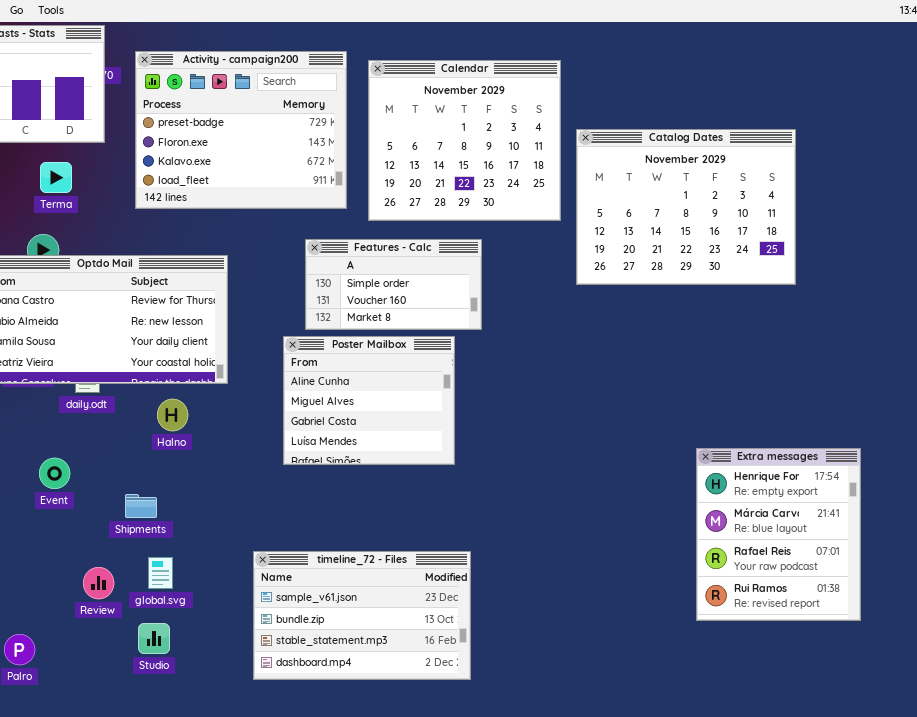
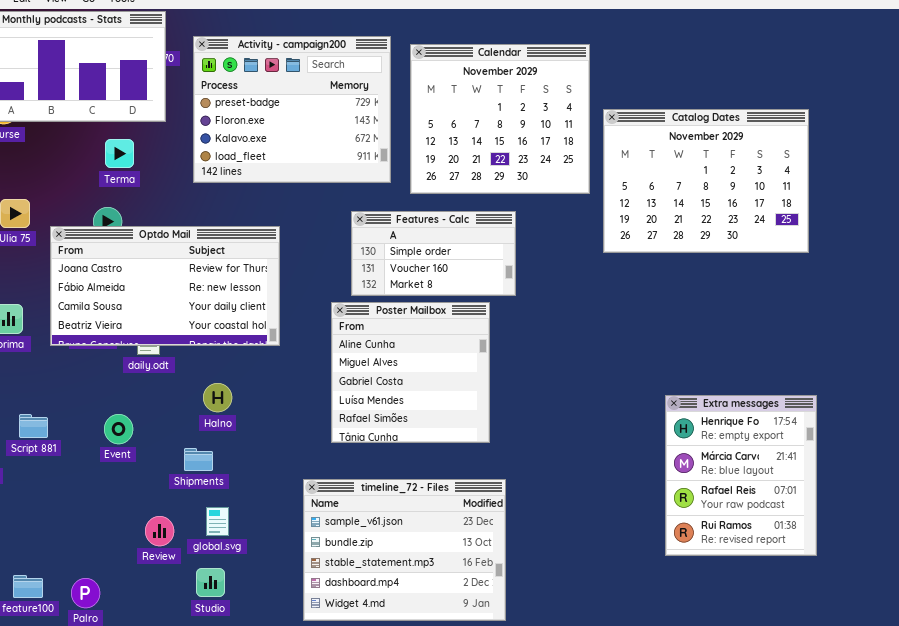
Poster Mailbox: [283,336,455,465] -> [331,302,490,443], resized
Halno: [157,399,188,431] -> [203,383,232,412], moved
Extra messages: [696,448,861,621] -> [665,395,817,556], moved
timeline_72 - Files: [253,551,471,680] -> [303,479,506,621], resized

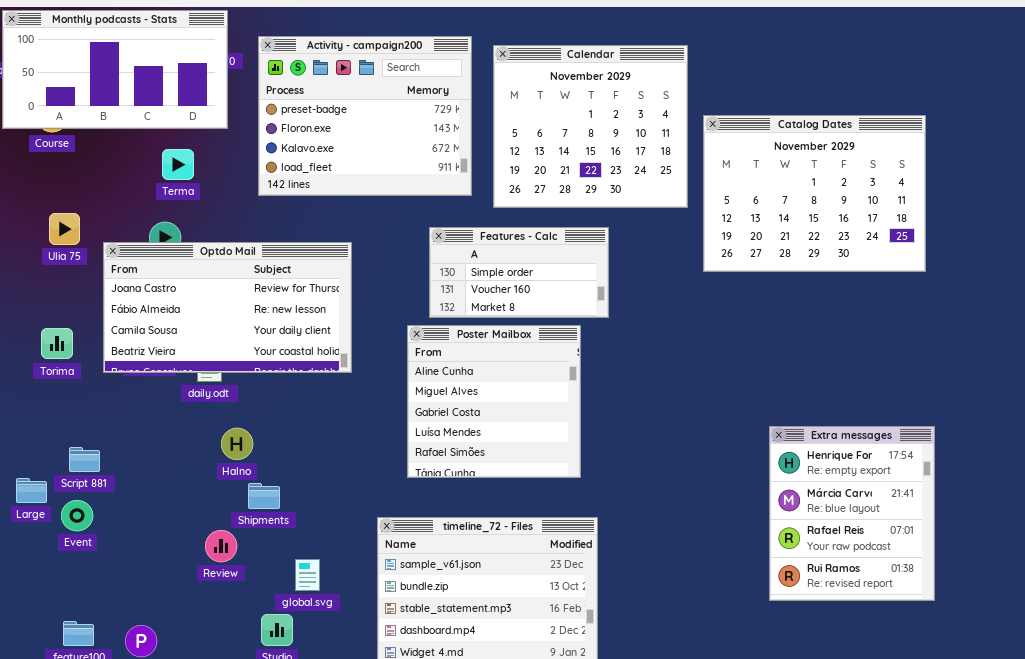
Halno: [203,383,232,412] -> [221,428,253,460], moved
Event: [104,414,133,444] -> [61,500,93,531], moved
global.svg: [206,507,229,536] -> [295,559,320,591], moved
Review: [145,516,174,546] -> [205,530,237,562], moved

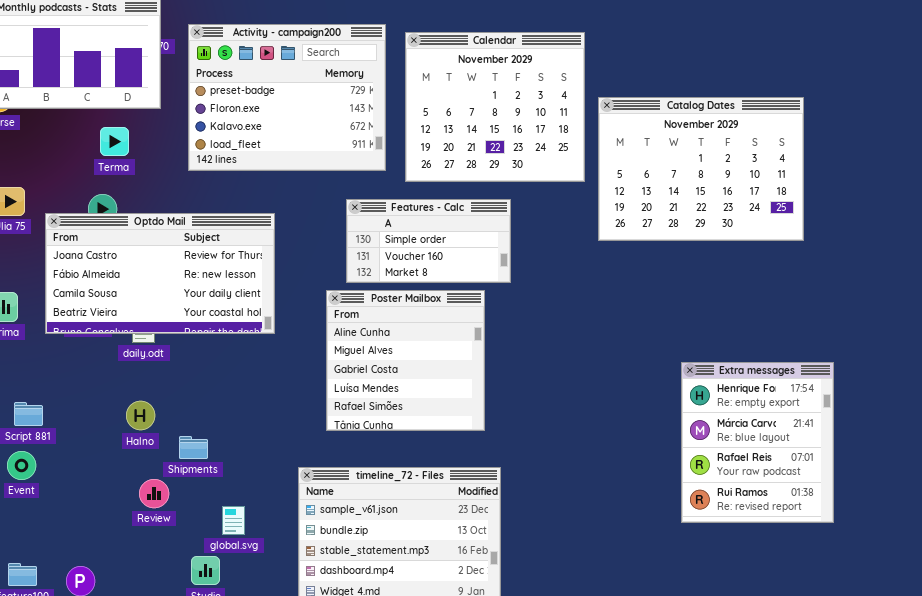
Extra messages: [769,426,935,601] -> [681,362,834,523], moved
Halno: [221,428,253,460] -> [126,401,155,430], moved

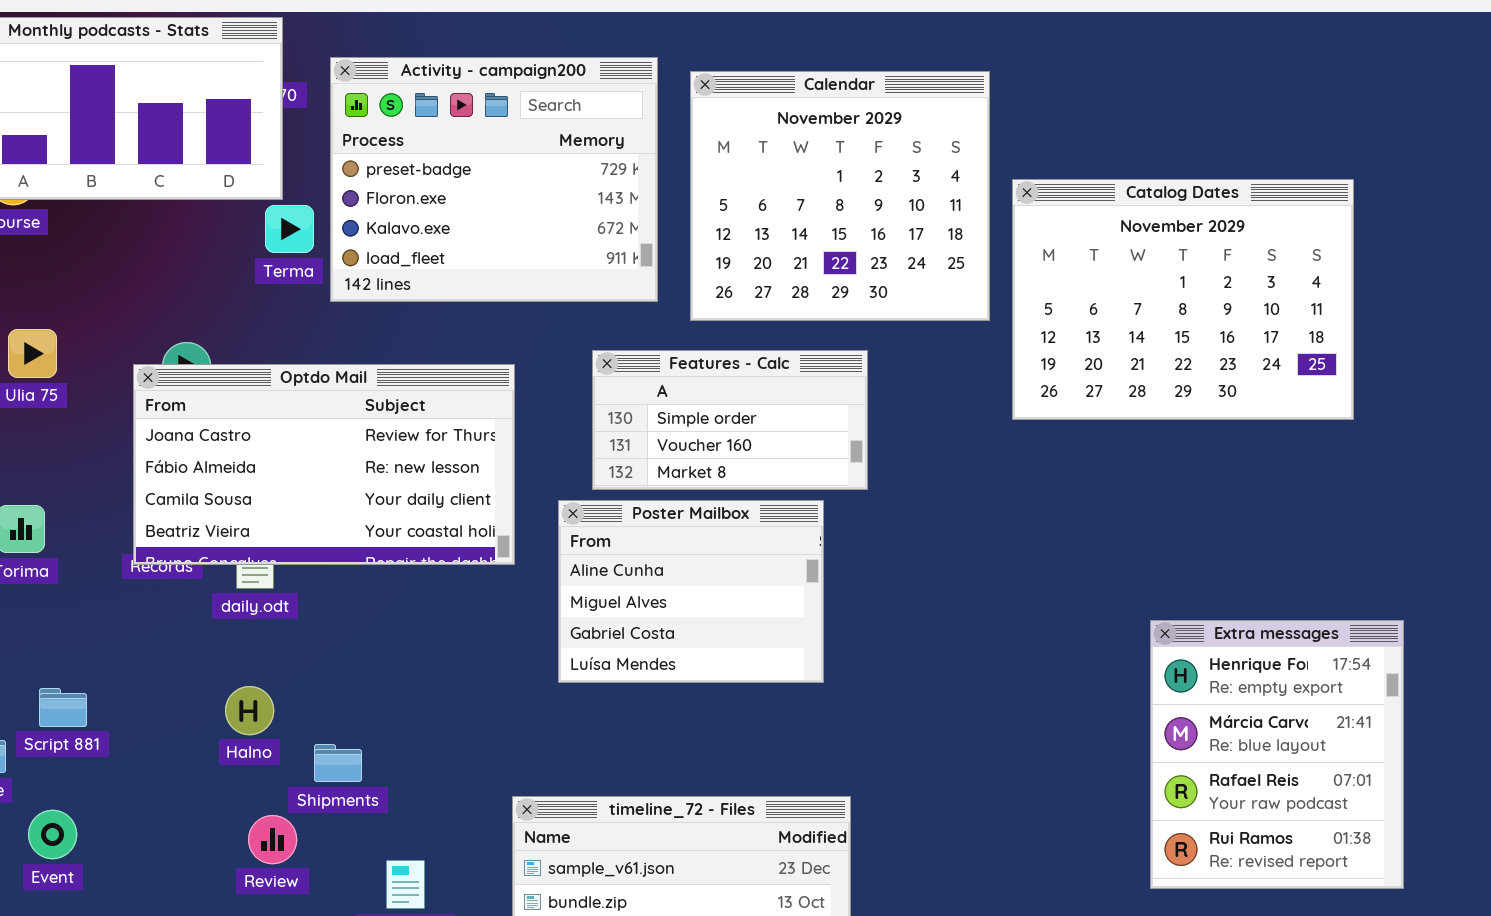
Terma: [100,127,129,156] -> [265,205,314,253], moved
Optdo Mail: [45,213,275,334] -> [133,364,515,565], moved
Poster Mailbox: [326,290,485,431] -> [558,500,824,683], resized
Event: [7,451,36,480] -> [28,810,77,859], moved

